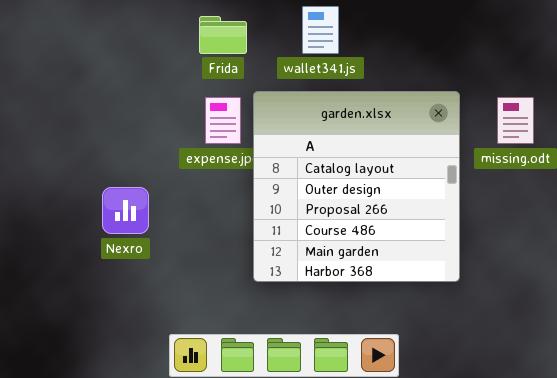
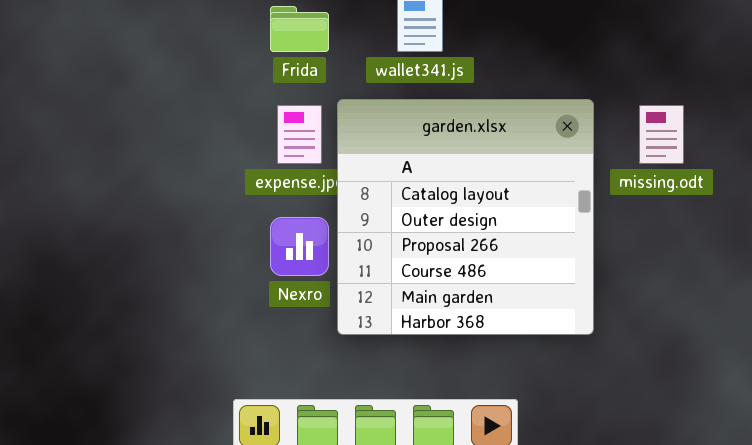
Nexro: [102,187,149,234] -> [270,217,329,276], moved

